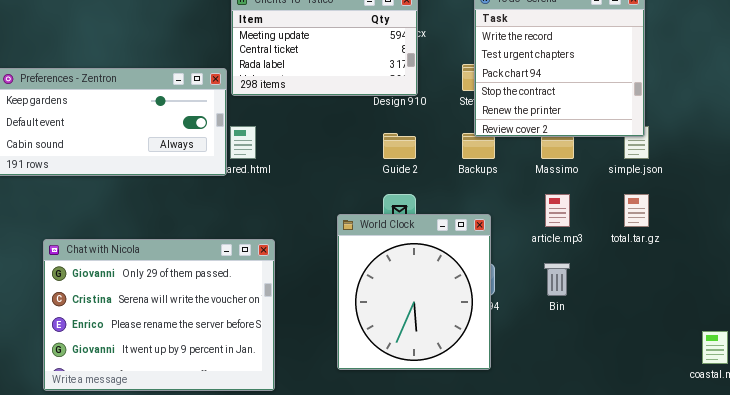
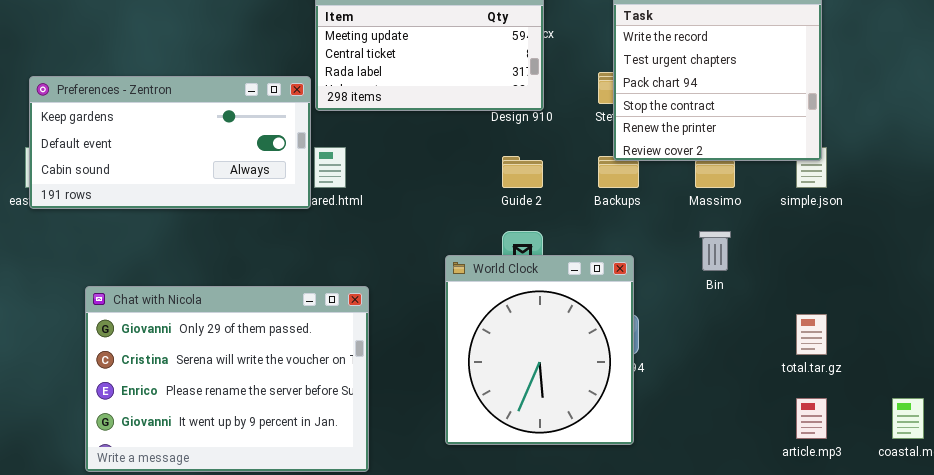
article.mp3: [545,194,570,227] -> [796,398,827,439], moved
total.tar.gz: [624,194,649,227] -> [796,314,827,355], moved
Bin: [544,263,570,296] -> [699,231,731,271], moved

